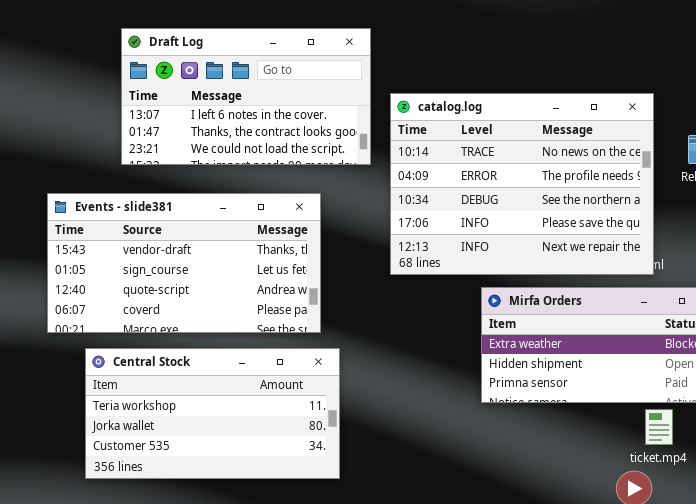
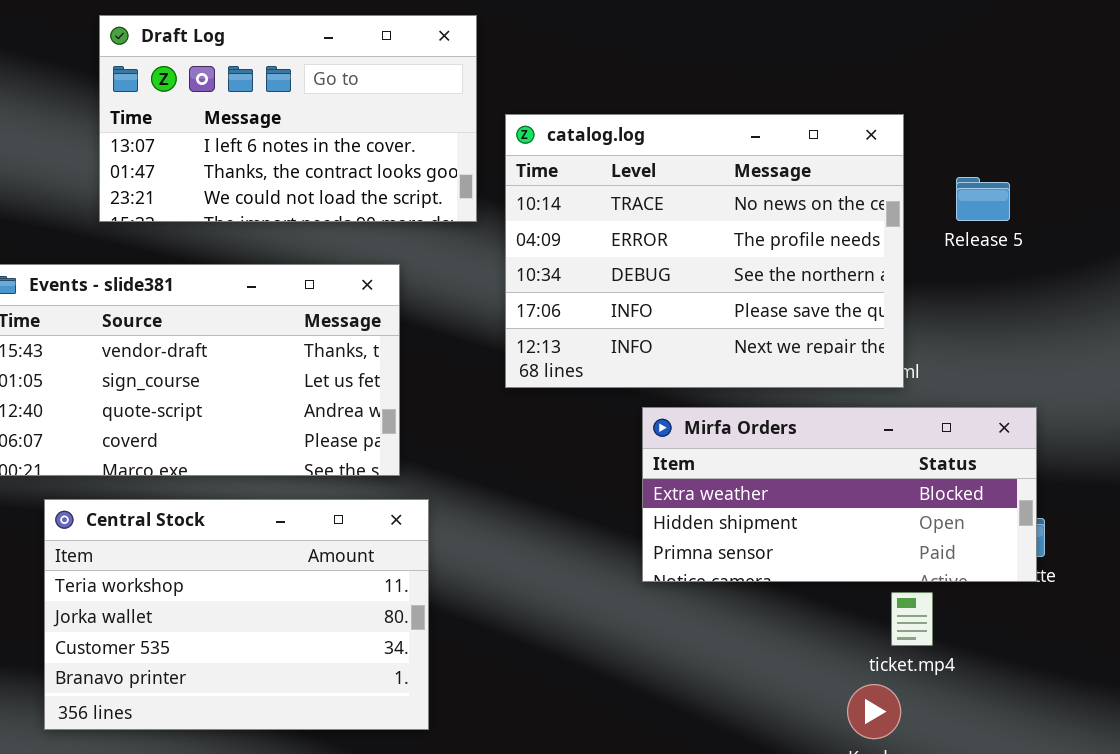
Central Stock: [85,348,340,479] -> [44,499,429,730], resized

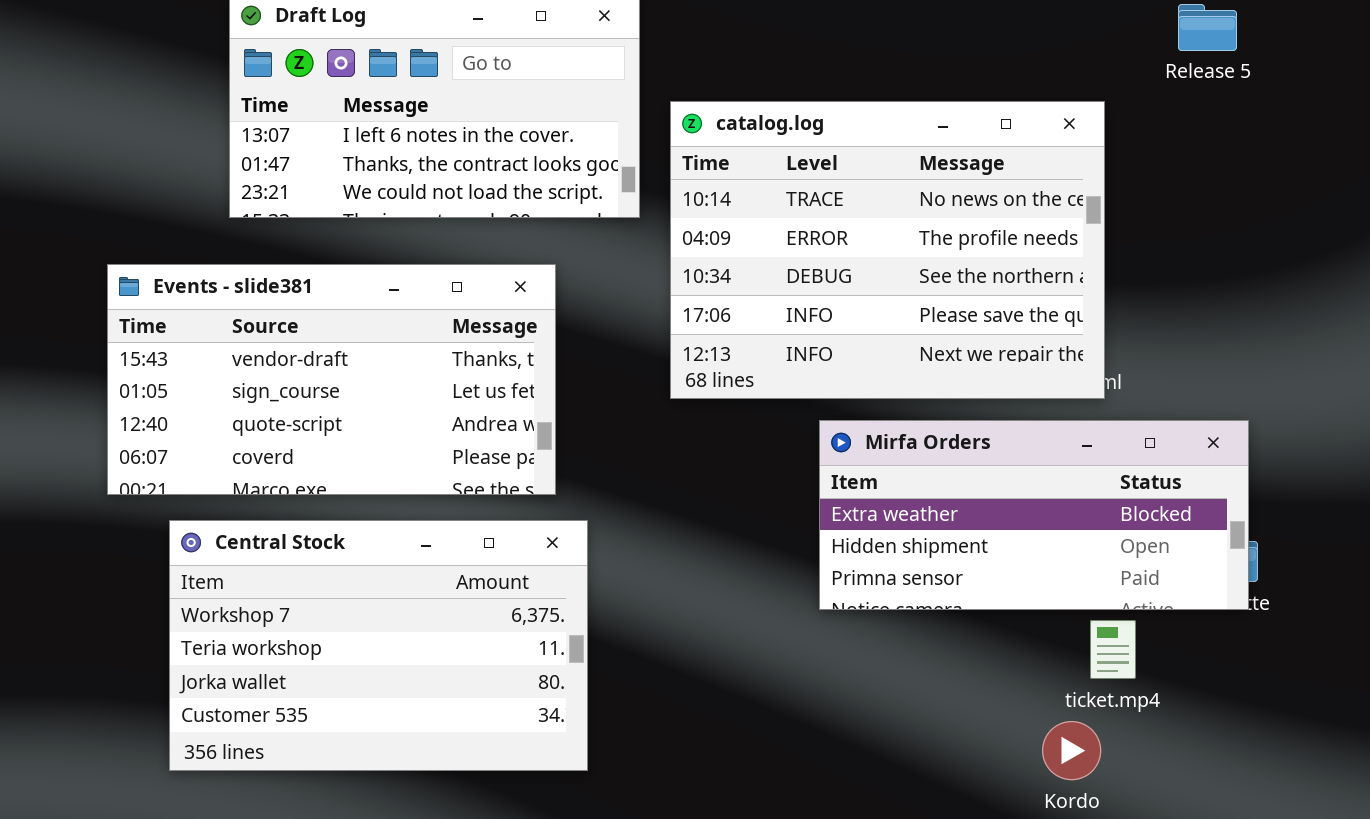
Release 5: [956,177,1010,221] -> [1178,4,1237,51], moved
Central Stock: [44,499,429,730] -> [169,520,588,771], scrolled up 1 row

